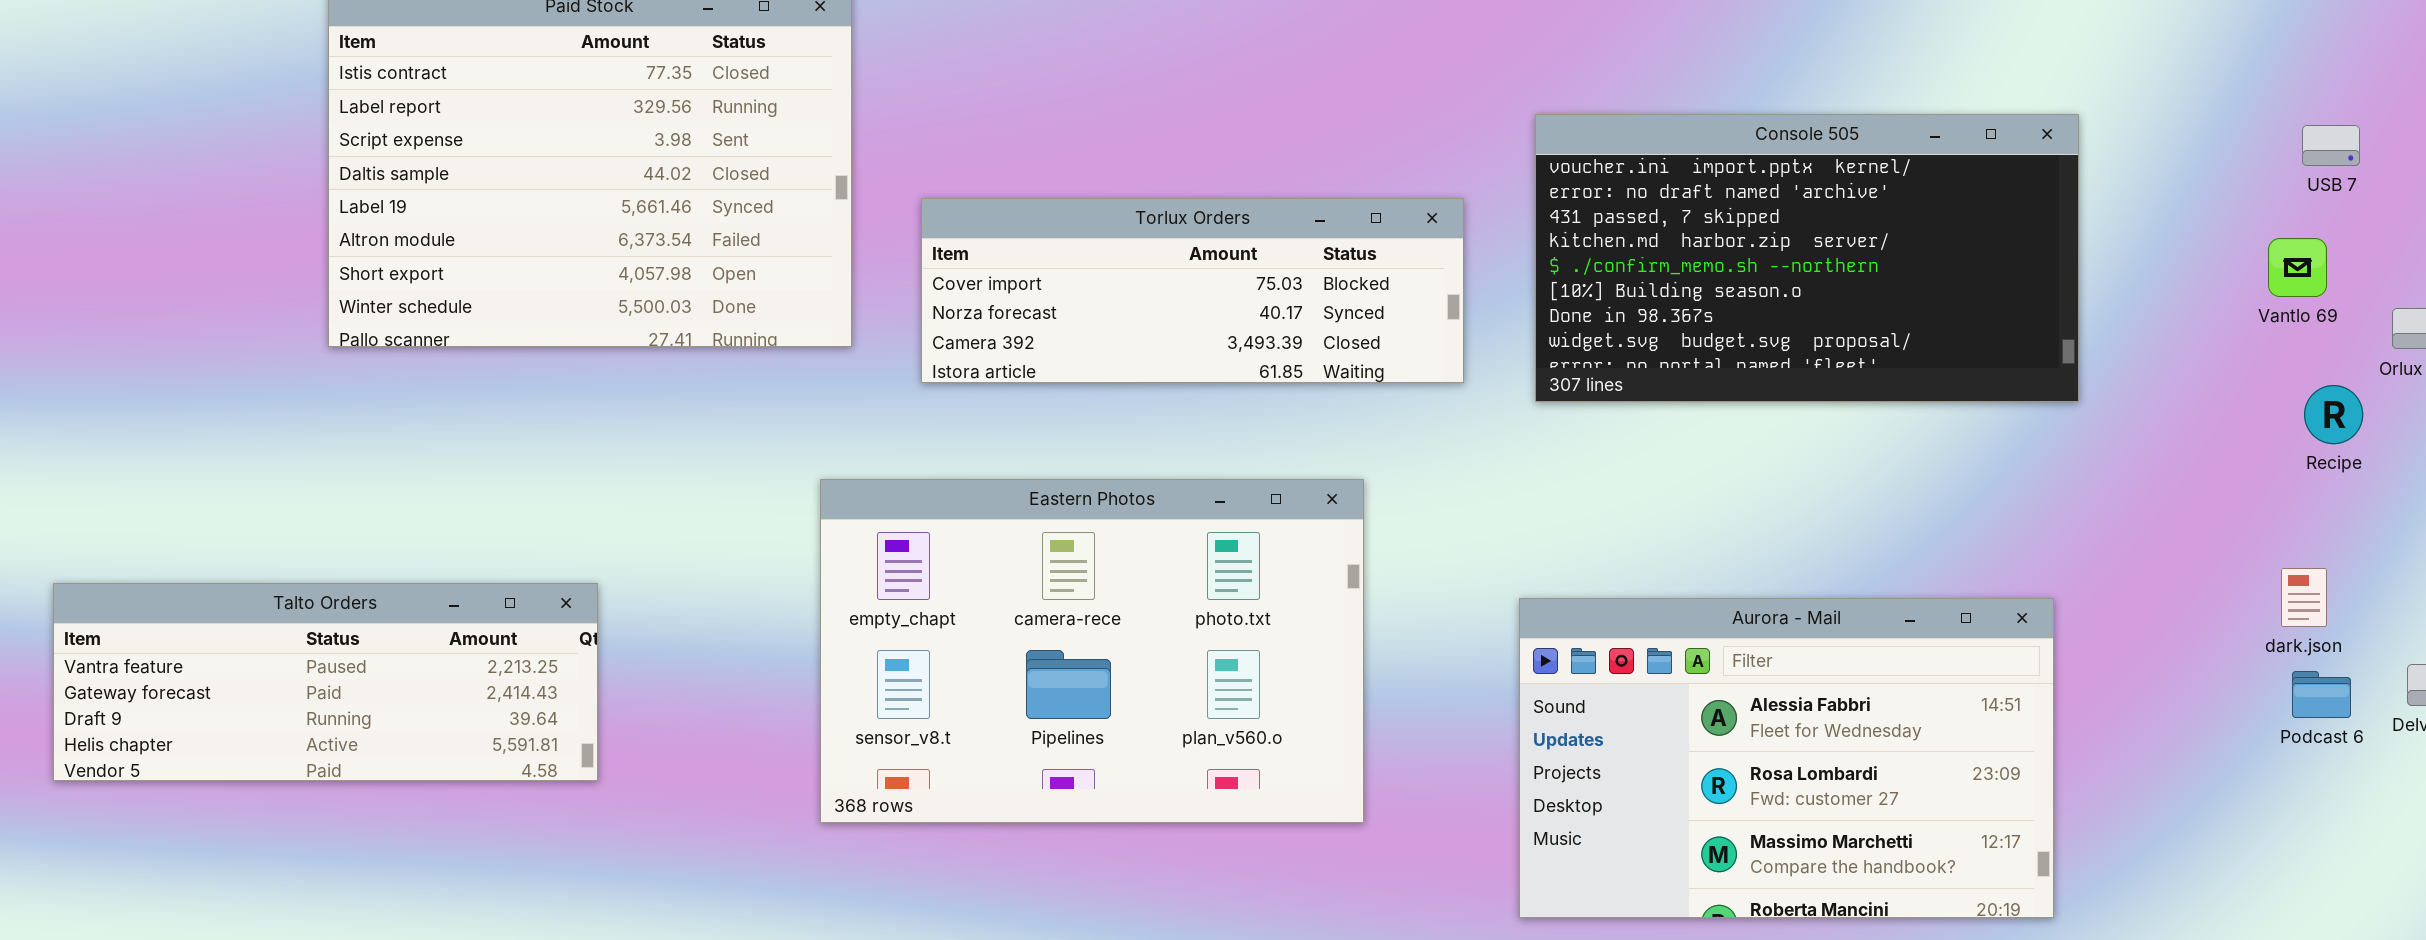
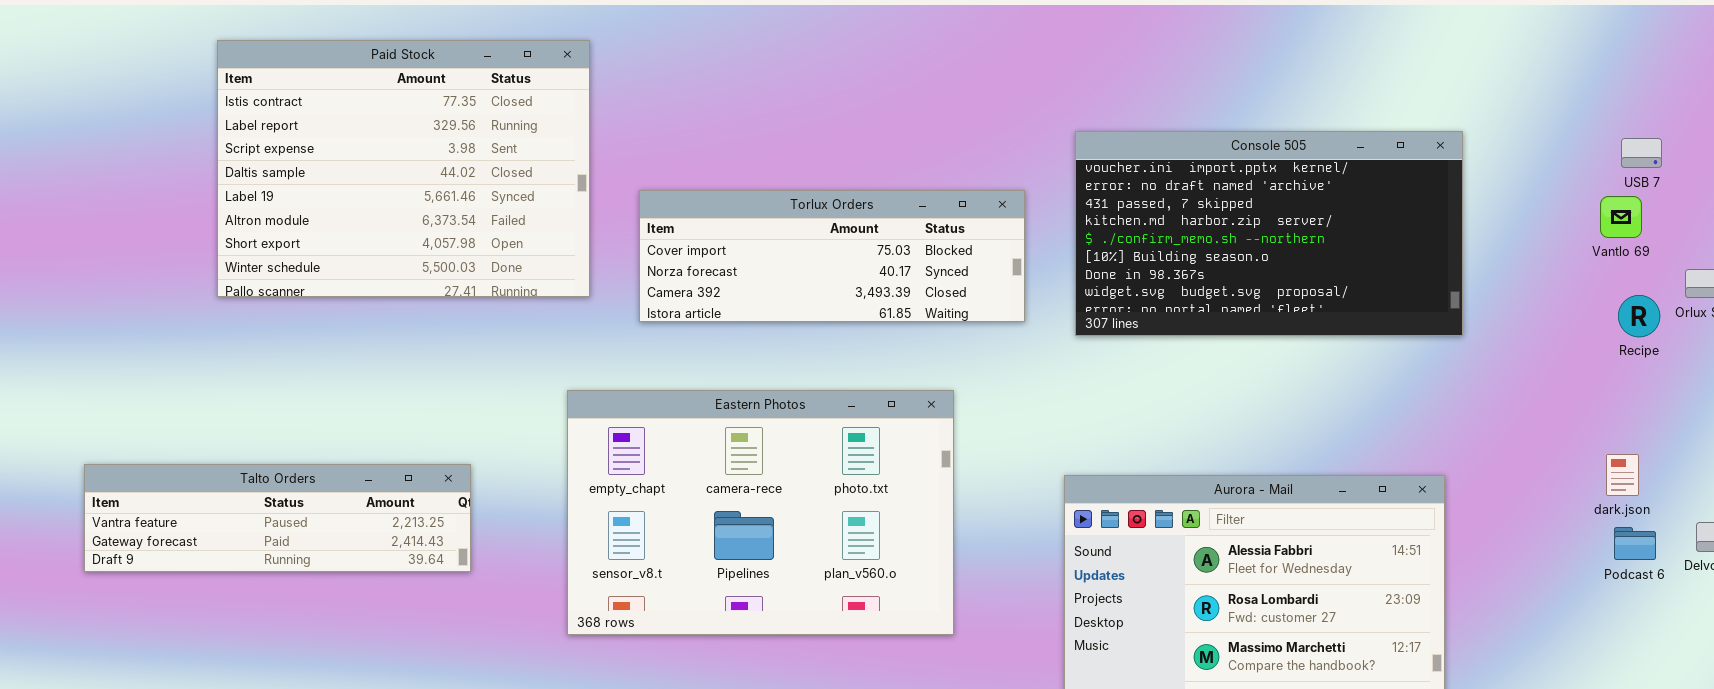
Vantlo 69: [2268,238,2327,297] -> [1600,196,1642,238], moved
Recipe: [2304,385,2363,444] -> [1618,295,1660,337], moved
Talto Orders: [53,583,598,781] -> [84,464,471,572], moved, resized

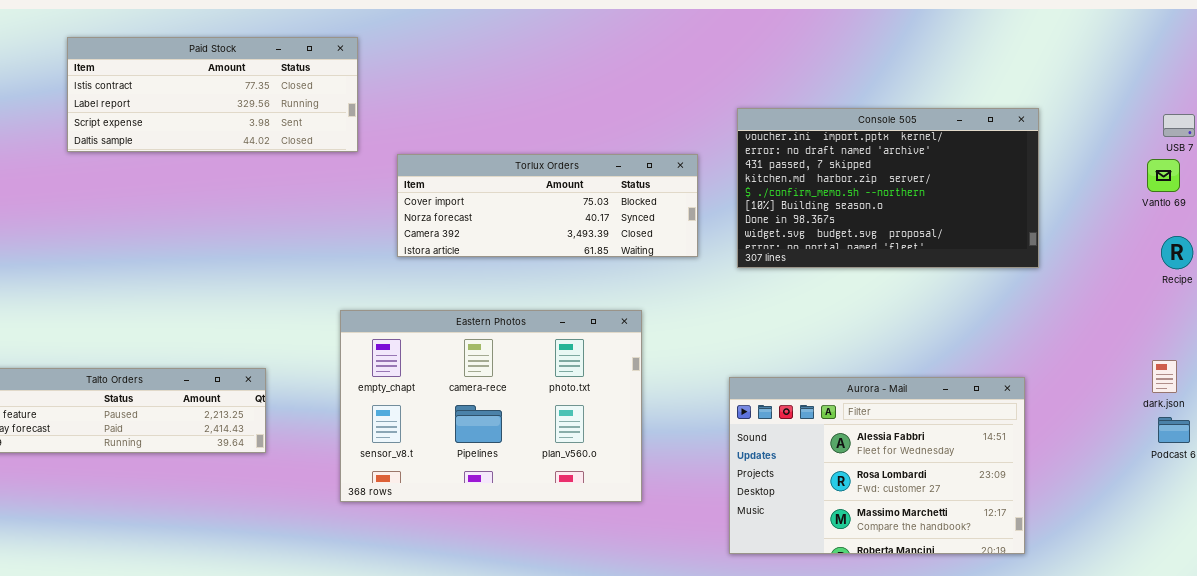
Paid Stock: [217,40,590,297] -> [67,37,358,152], resized

